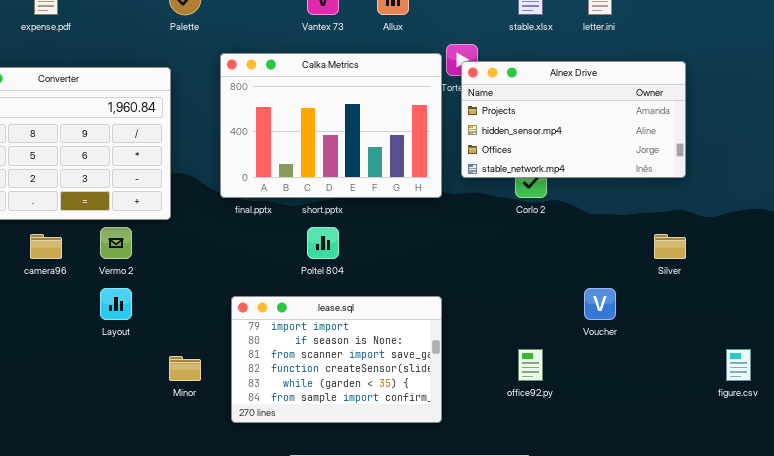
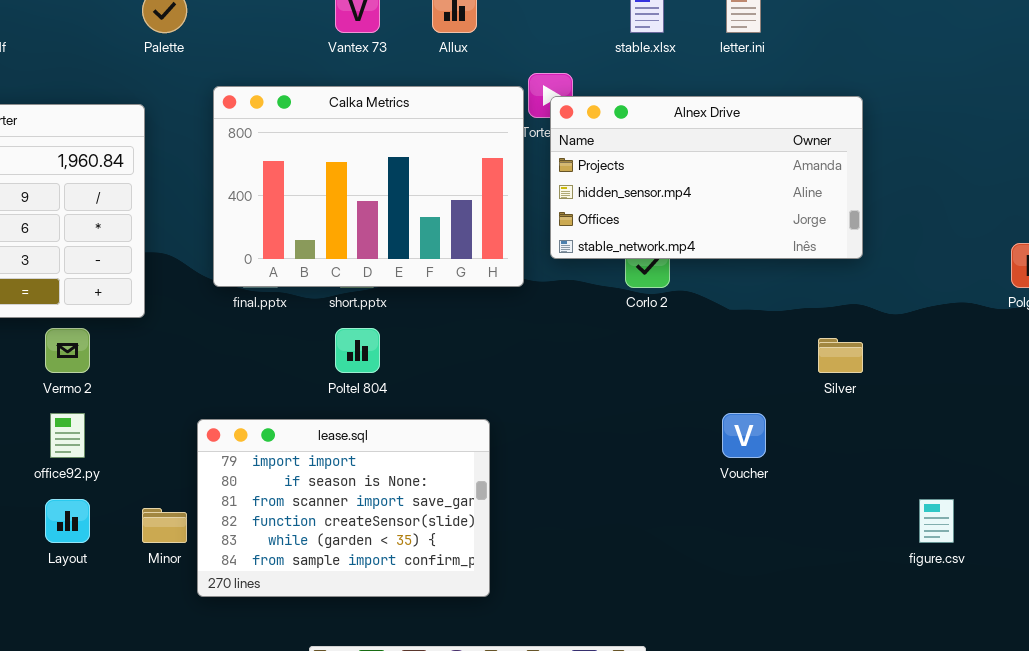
Layout: [100,288,132,320] -> [45,499,90,543], moved
lease.sql: [231,296,442,423] -> [197,419,490,597], moved
office92.py: [518,349,543,381] -> [50,413,85,458], moved

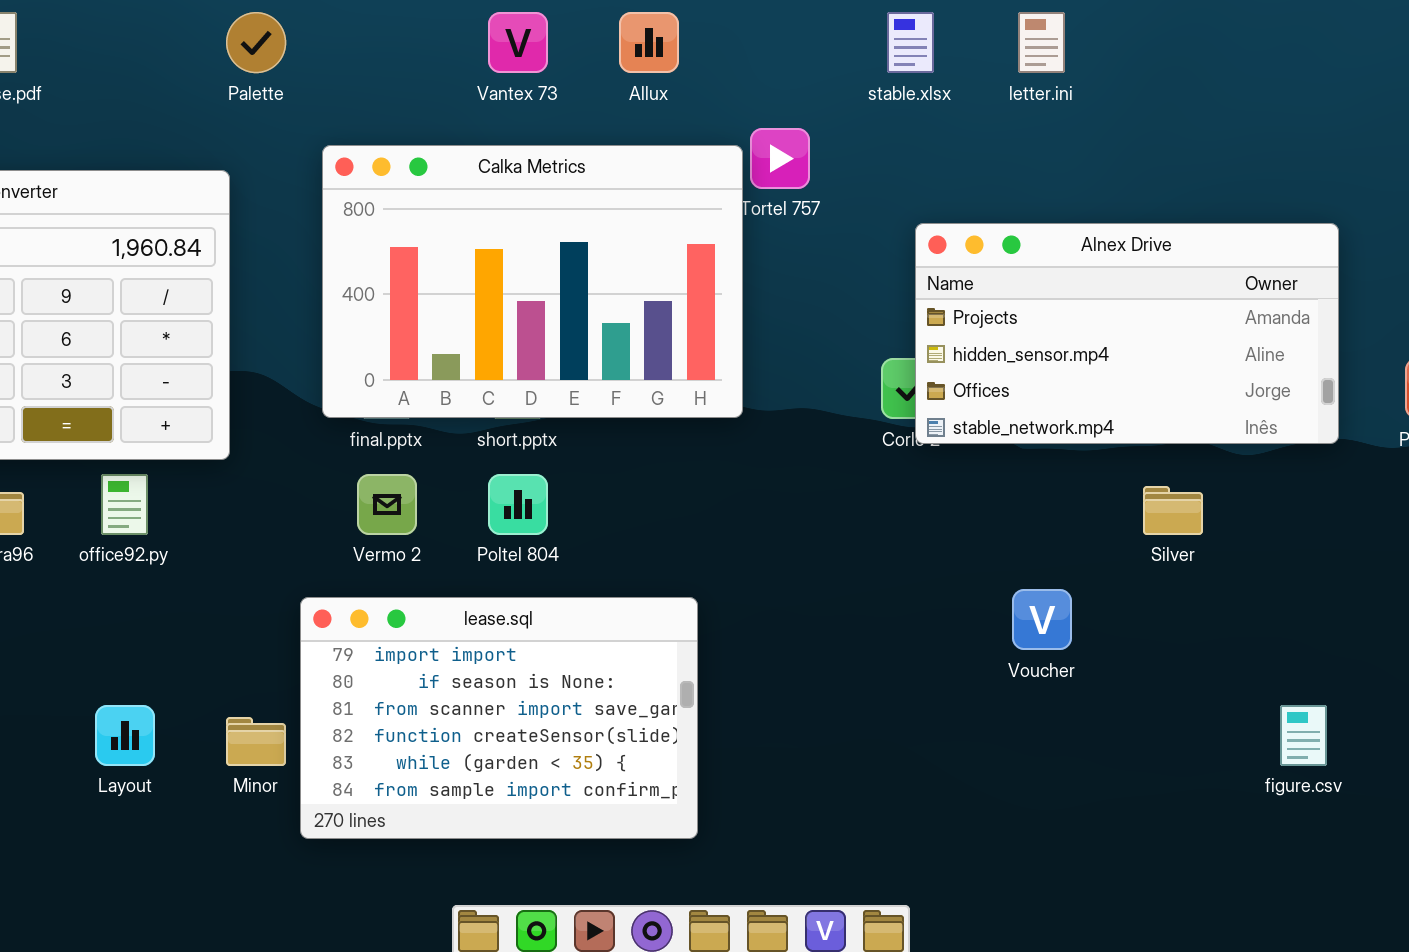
Alnex Drive: [550,96,863,259] -> [915,223,1339,444], moved
Vermo 2: [45,328,90,373] -> [357,474,417,535], moved
office92.py: [50,413,85,458] -> [101,474,148,535], moved

